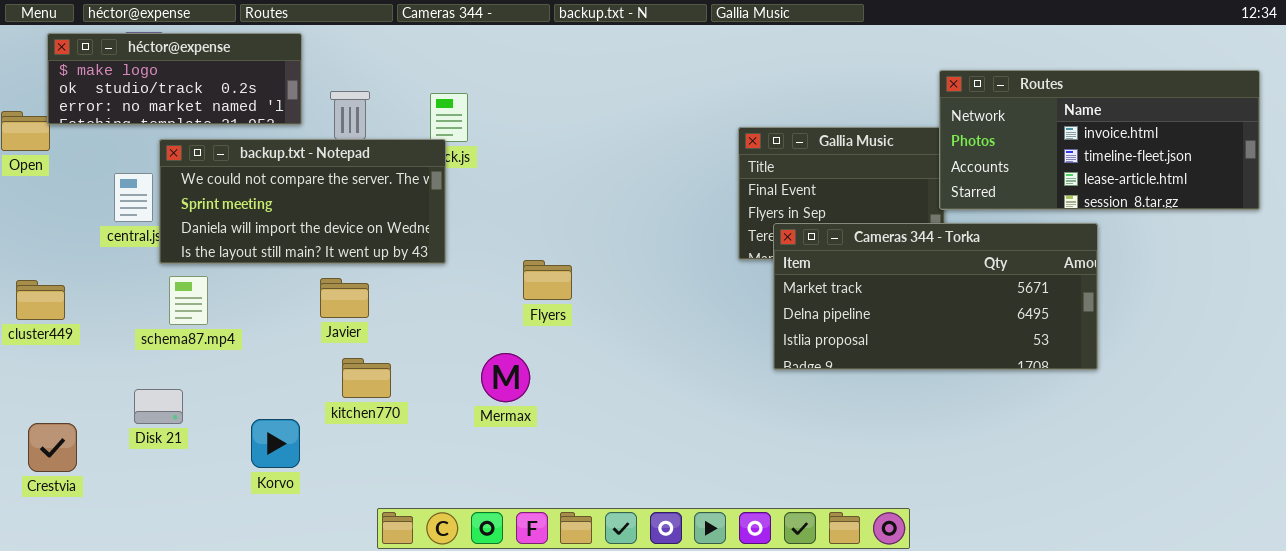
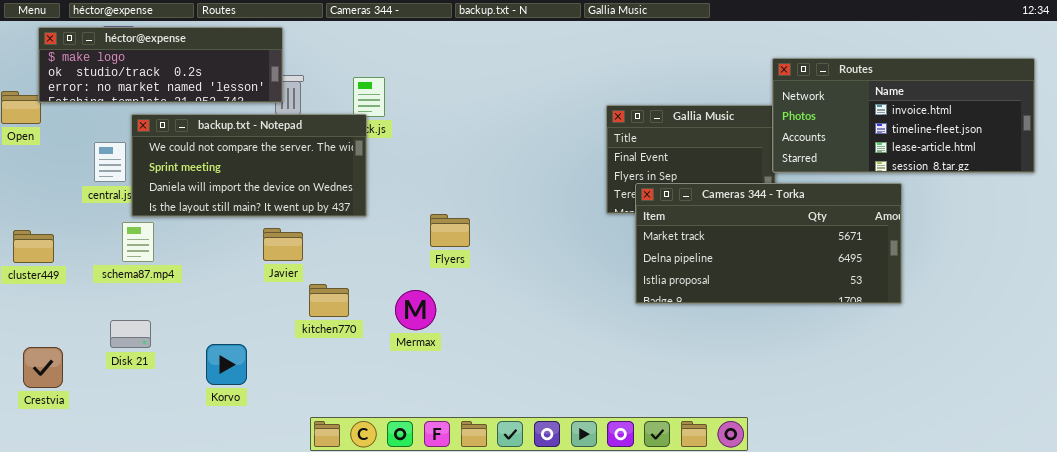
héctor@expense: [47,33,302,125] -> [38,27,283,103], resized
schema87.mp4: [169,276,208,325] -> [122,222,154,262], moved
kitchen770: [342,358,391,398] -> [309,284,349,317], moved

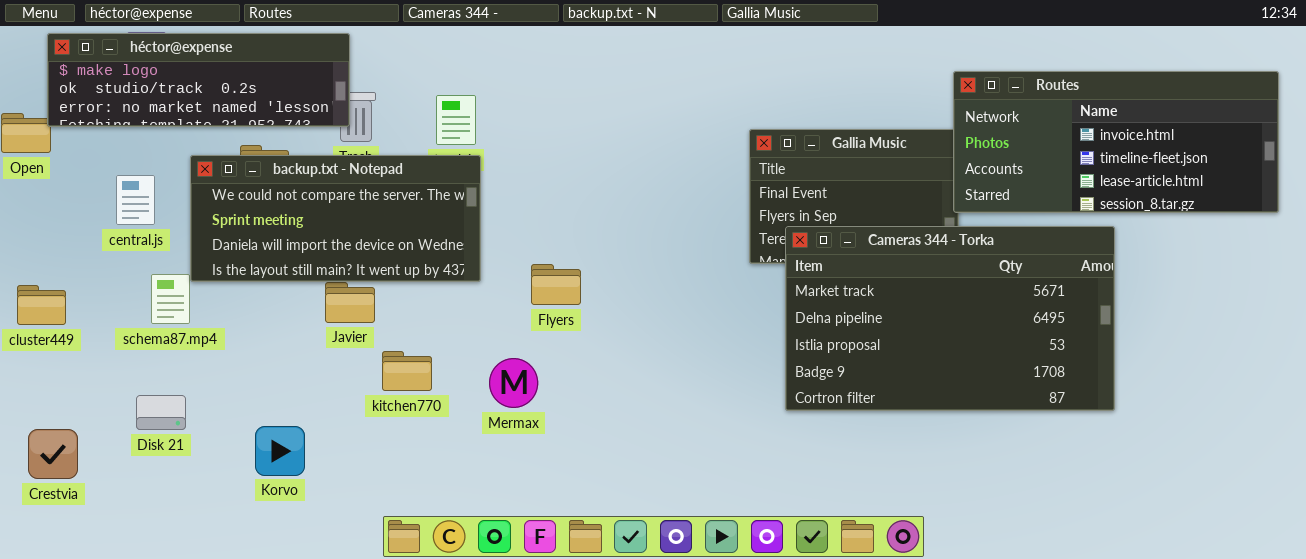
backup.txt - Notepad: [131,114,367,217] -> [190,155,481,282], moved
Cameras 344 - Torka: [635,183,902,304] -> [785,226,1115,411], resized

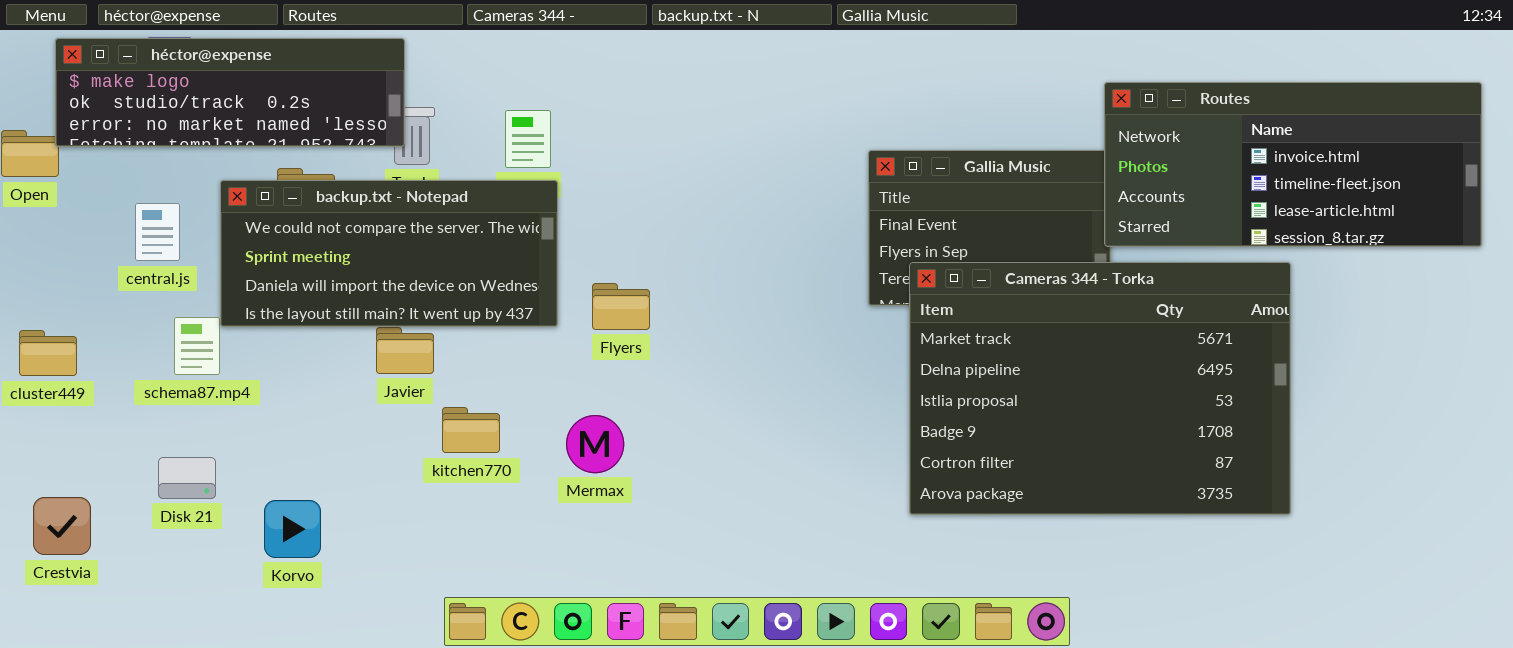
Cameras 344 - Torka: [785,226,1115,411] -> [909,262,1291,515], resized
Flyers: [531,264,581,305] -> [592,283,650,330], moved
Korvo: [255,426,305,476] -> [264,500,321,558], moved

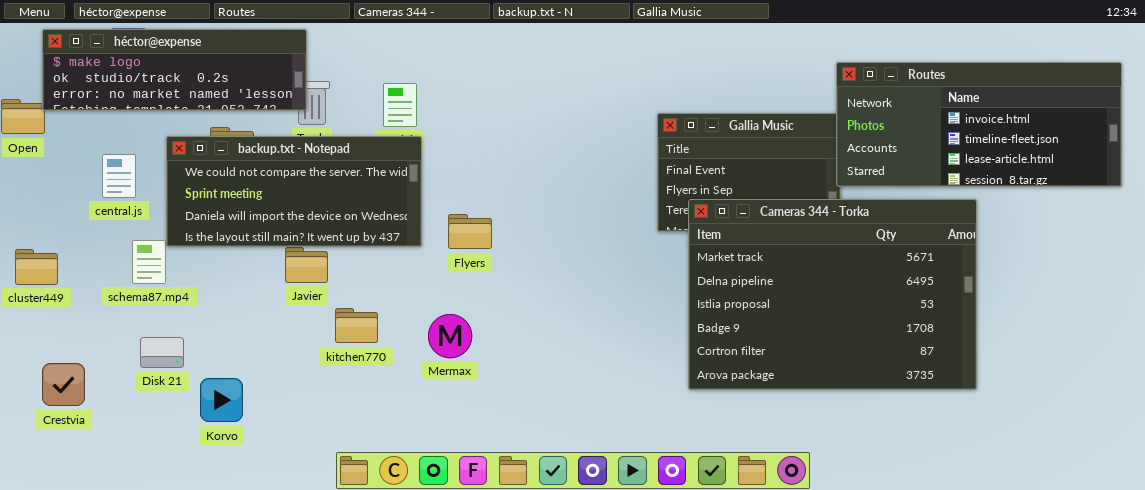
Disk 21: [158,457,216,499] -> [140,337,184,368], moved
Crestvia: [33,497,91,555] -> [42,363,85,406], moved

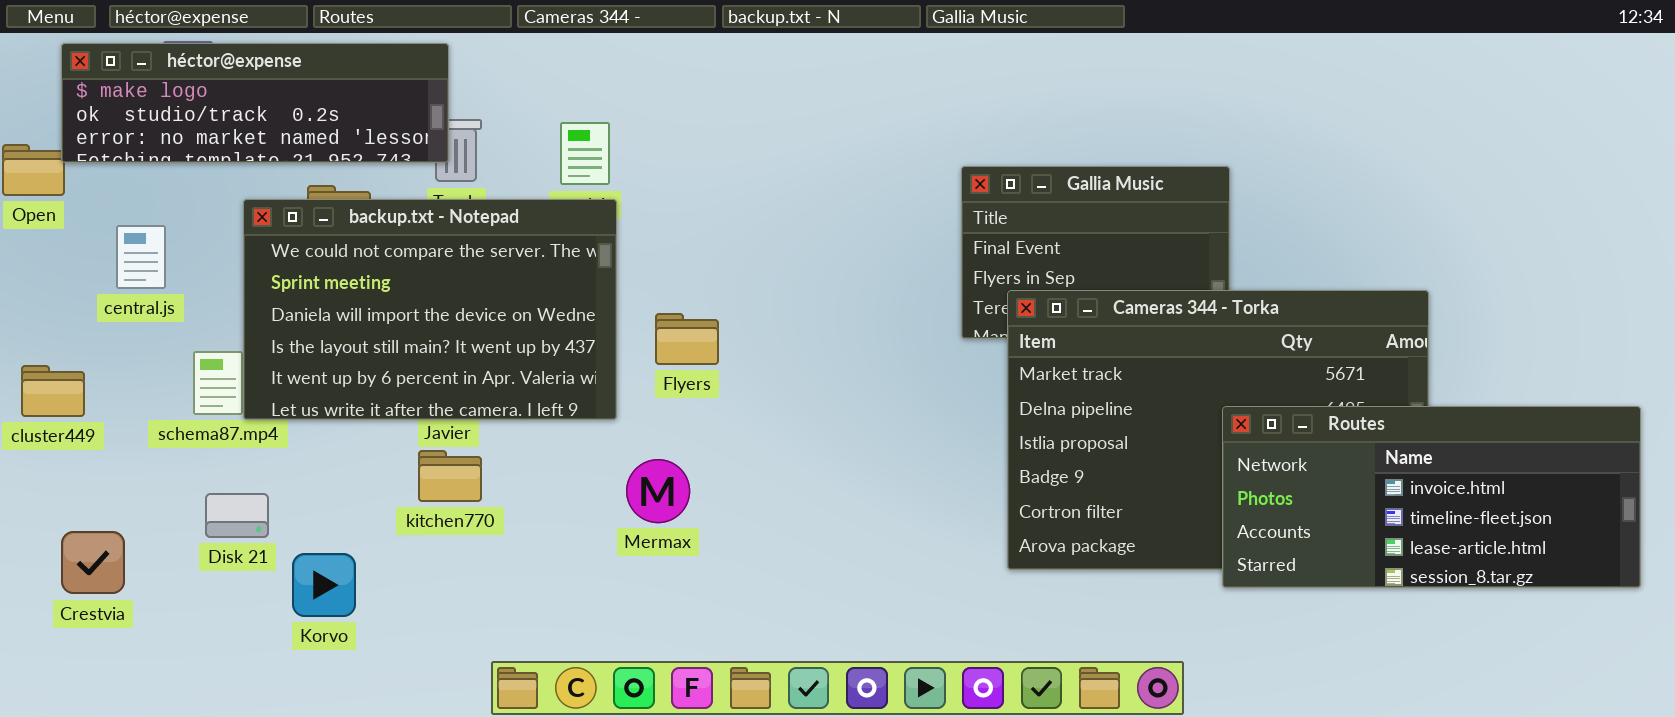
Routes: [836,62,1122,187] -> [1222,406,1641,588], moved
backup.txt - Notepad: [166,136,422,247] -> [243,199,617,420], resized
central.js: [102,154,136,198] -> [116,225,166,289], moved
kitchen770: [335,308,378,343] -> [418,450,482,502], moved

